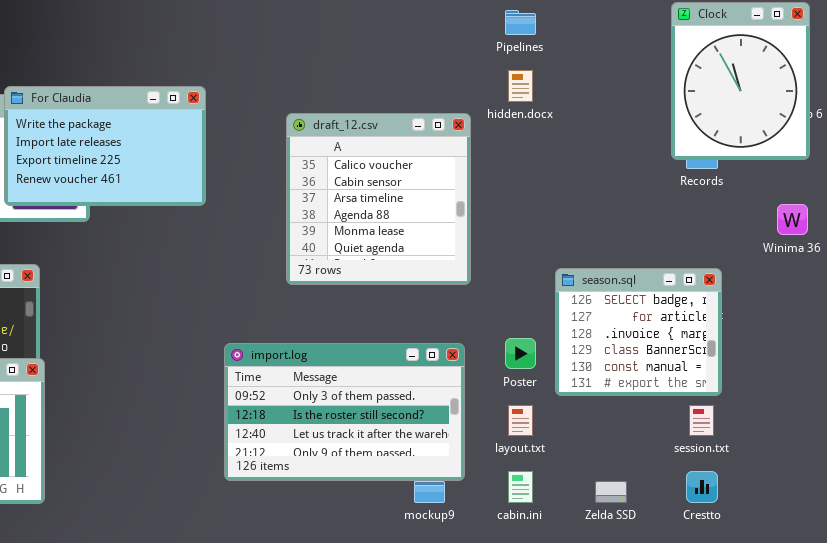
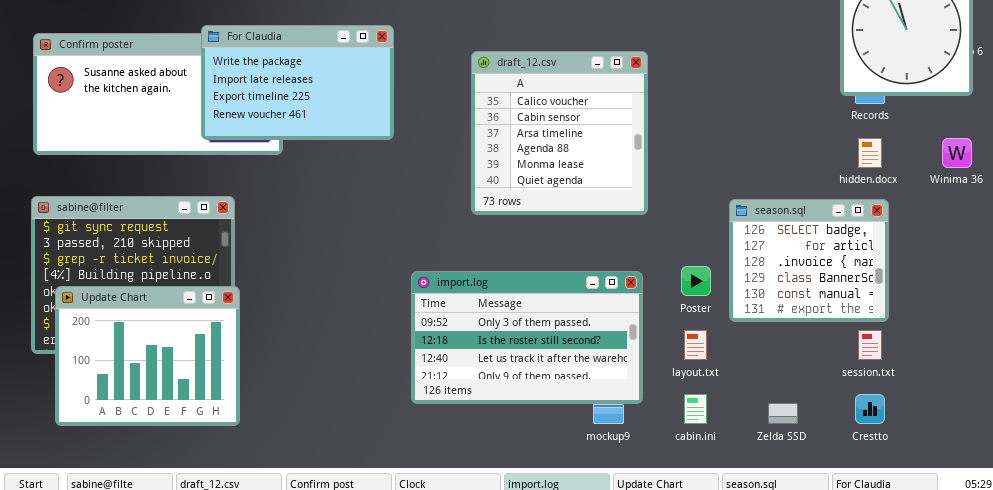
hidden.docx: [508,70,533,102] -> [858,138,882,168], moved

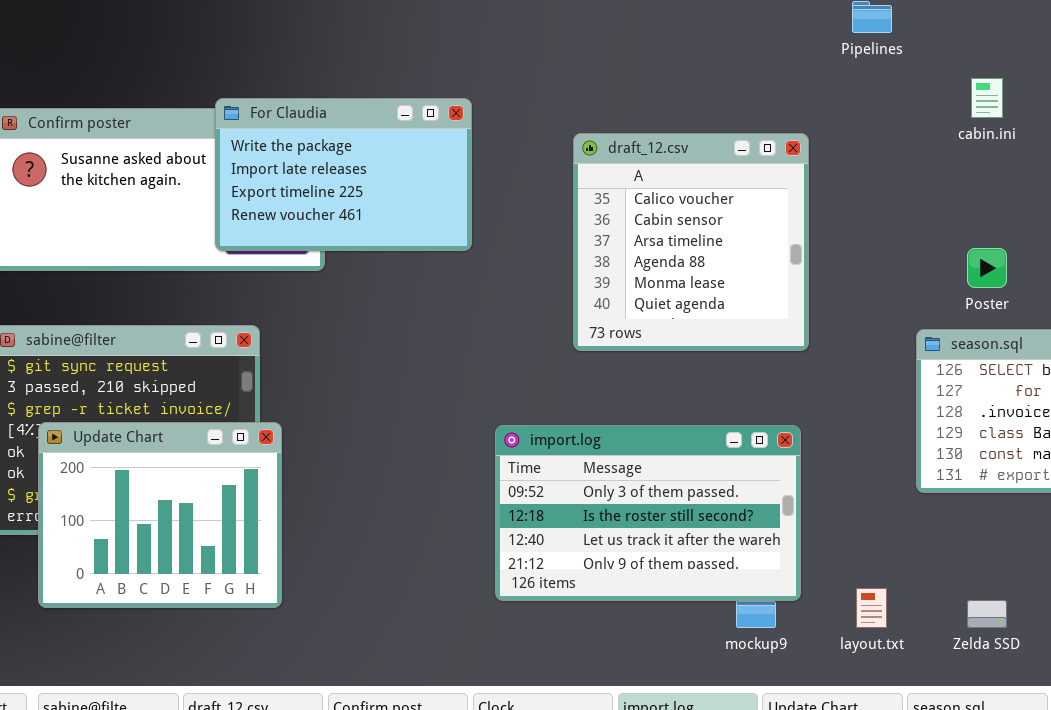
Poster: [681,266,711,296] -> [967,248,1007,288], moved
Update Chart: [55,286,240,426] -> [38,422,282,608], moved
layout.txt: [684,330,707,360] -> [856,588,887,628], moved
cabin.ini: [684,394,707,424] -> [971,78,1003,118], moved

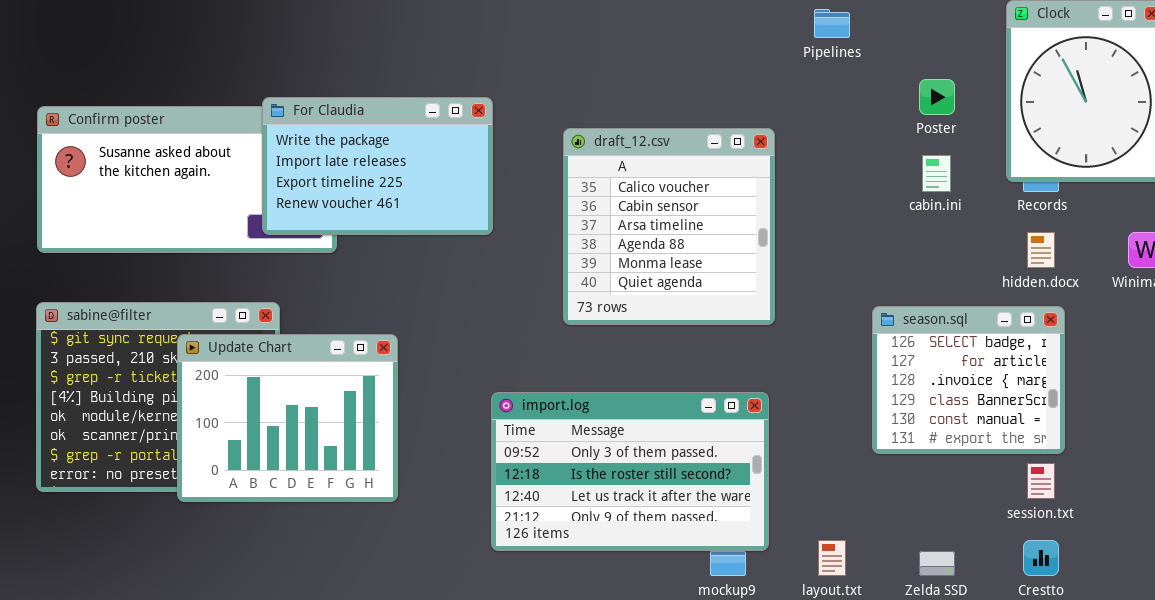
cabin.ini: [971,78,1003,118] -> [922,155,951,192], moved
For Claudia: [215,98,472,251] -> [262,97,493,235], moved
Poster: [967,248,1007,288] -> [919,79,955,115], moved
Update Chart: [38,422,282,608] -> [177,334,398,502], moved

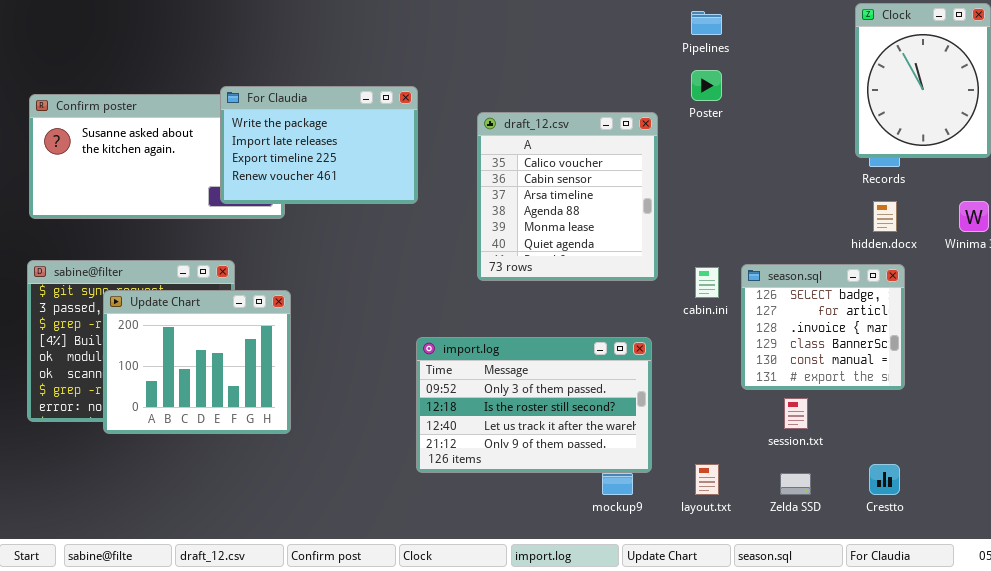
Poster: [919,79,955,115] -> [691,70,722,101], moved
cabin.ini: [922,155,951,192] -> [695,267,719,298], moved
Update Chart: [177,334,398,502] -> [103,290,291,434], moved
session.txt: [1027,463,1055,499] -> [784,398,808,429], moved

